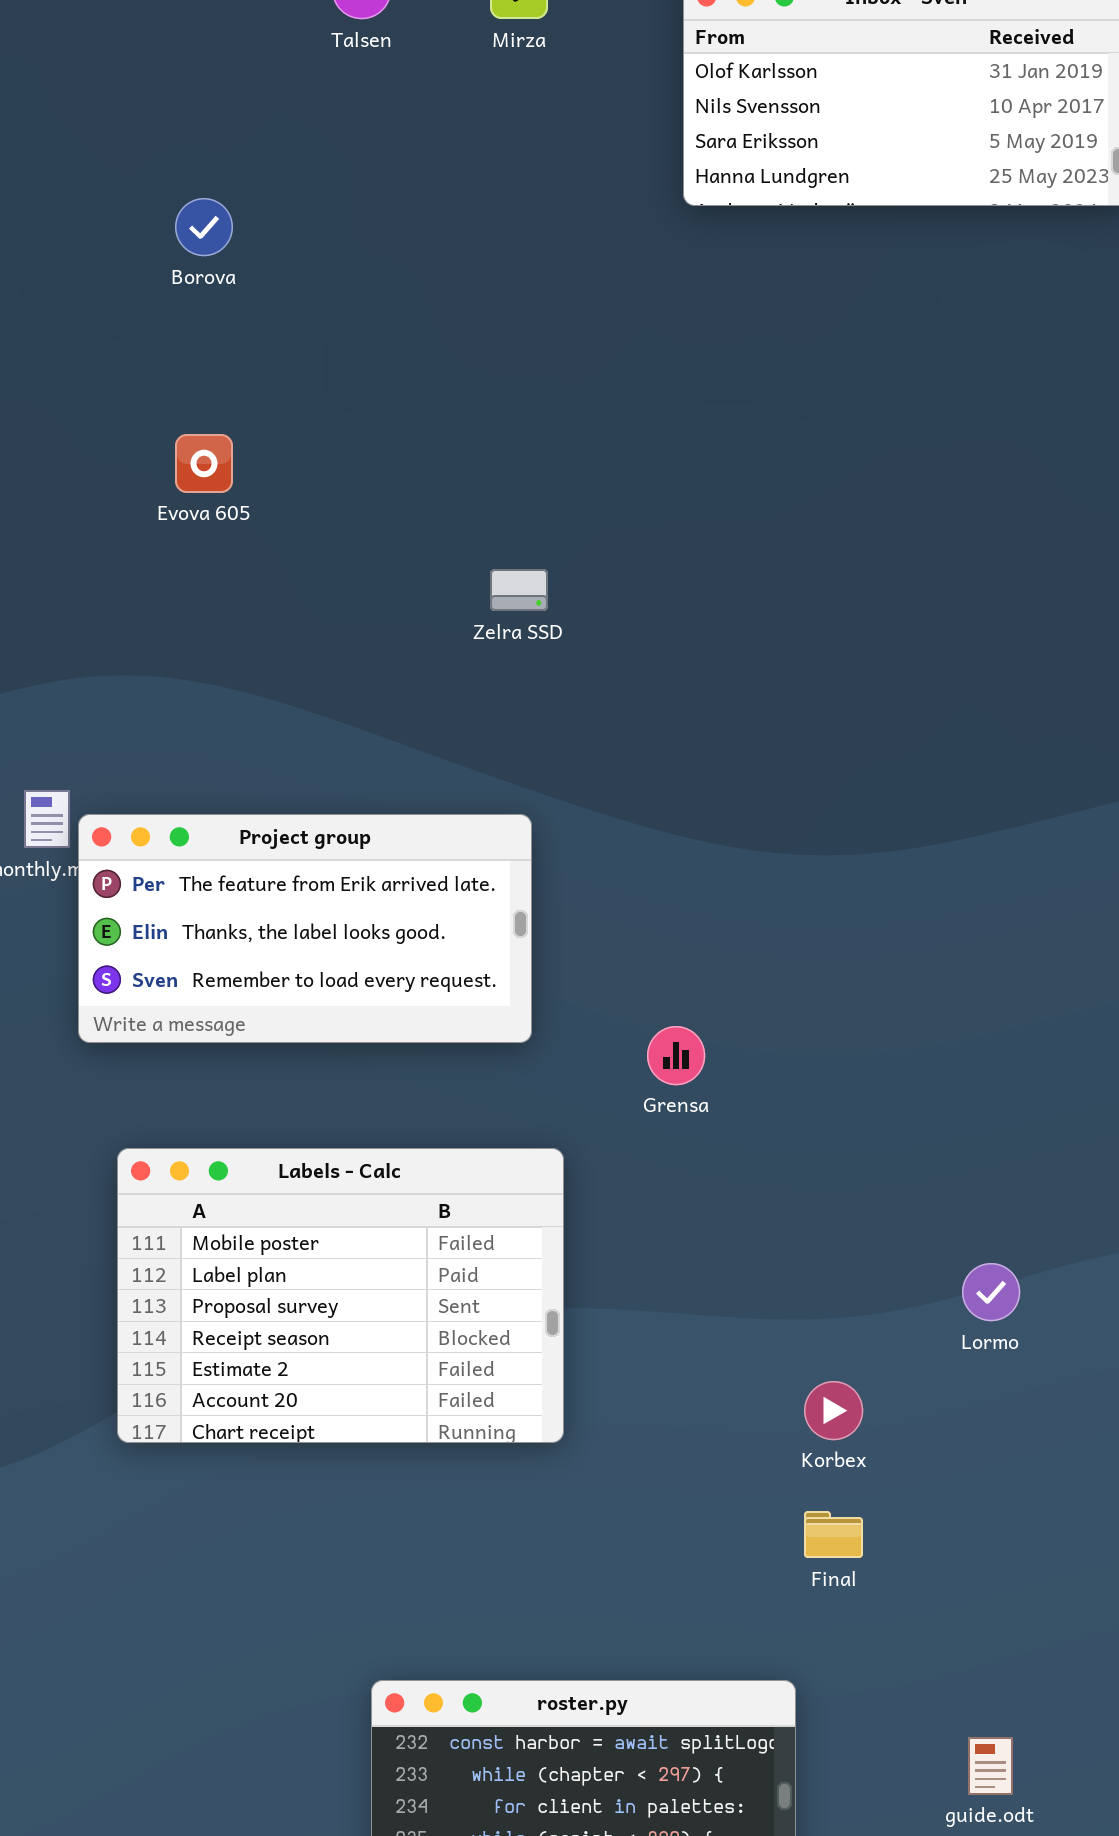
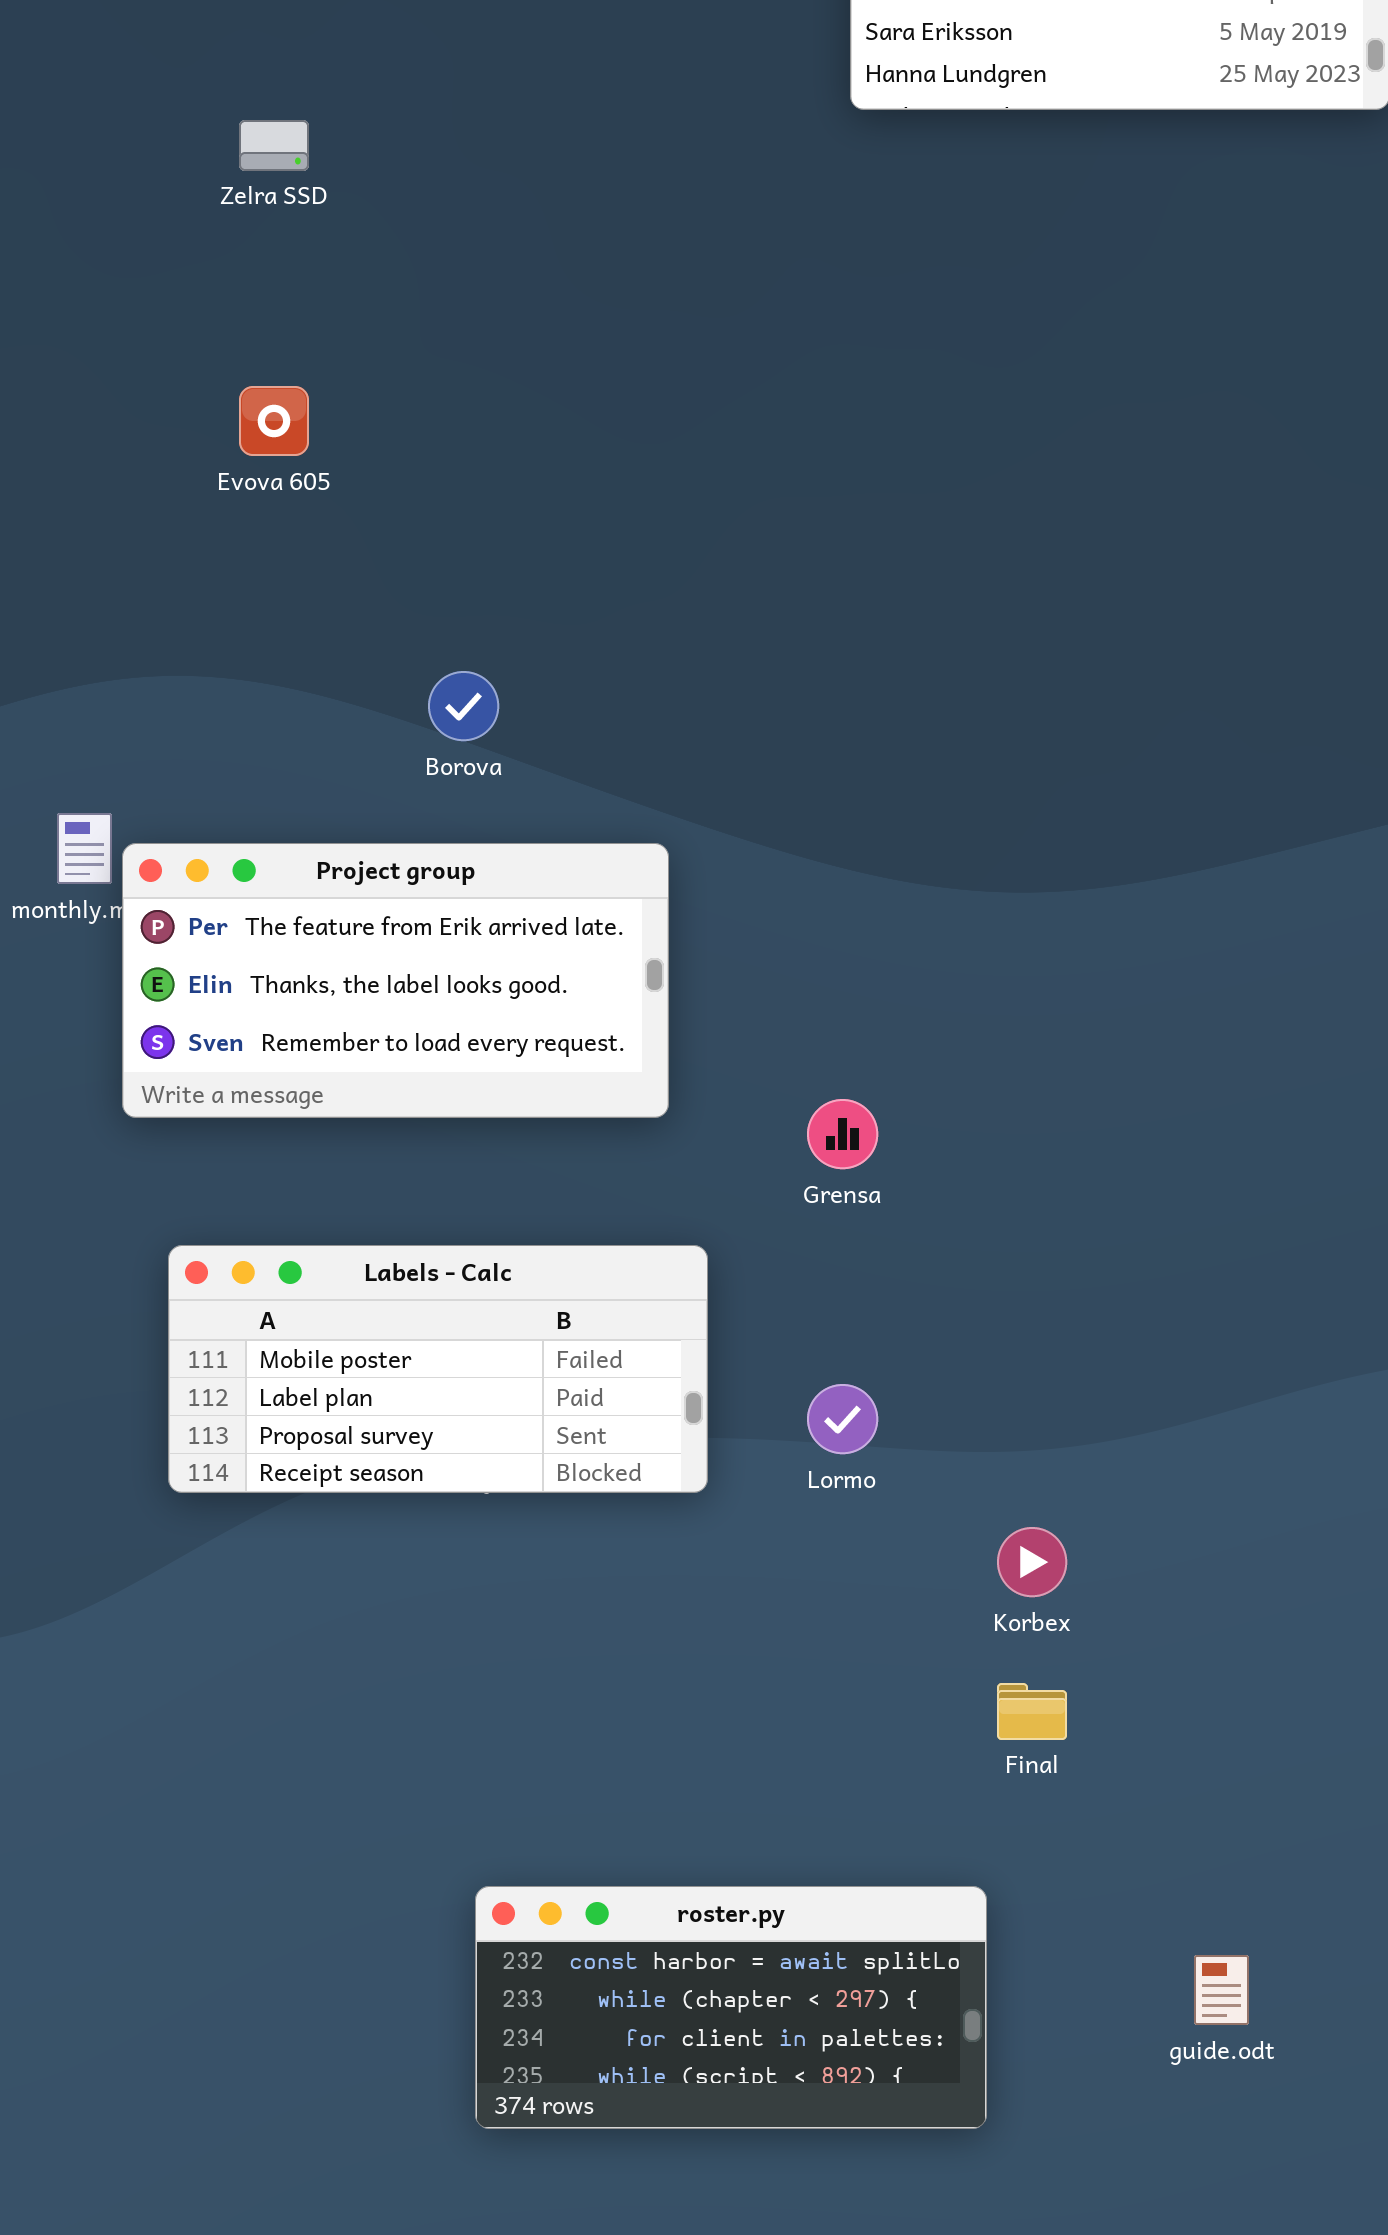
Borova: [175,198,233,256] -> [428,671,499,741], moved
Zelra SSD: [490,569,548,611] -> [239,120,309,171], moved
Labels - Calc: [117,1148,564,1443] -> [168,1245,708,1493], resized
Lormo: [962,1263,1020,1321] -> [807,1384,878,1454], moved

